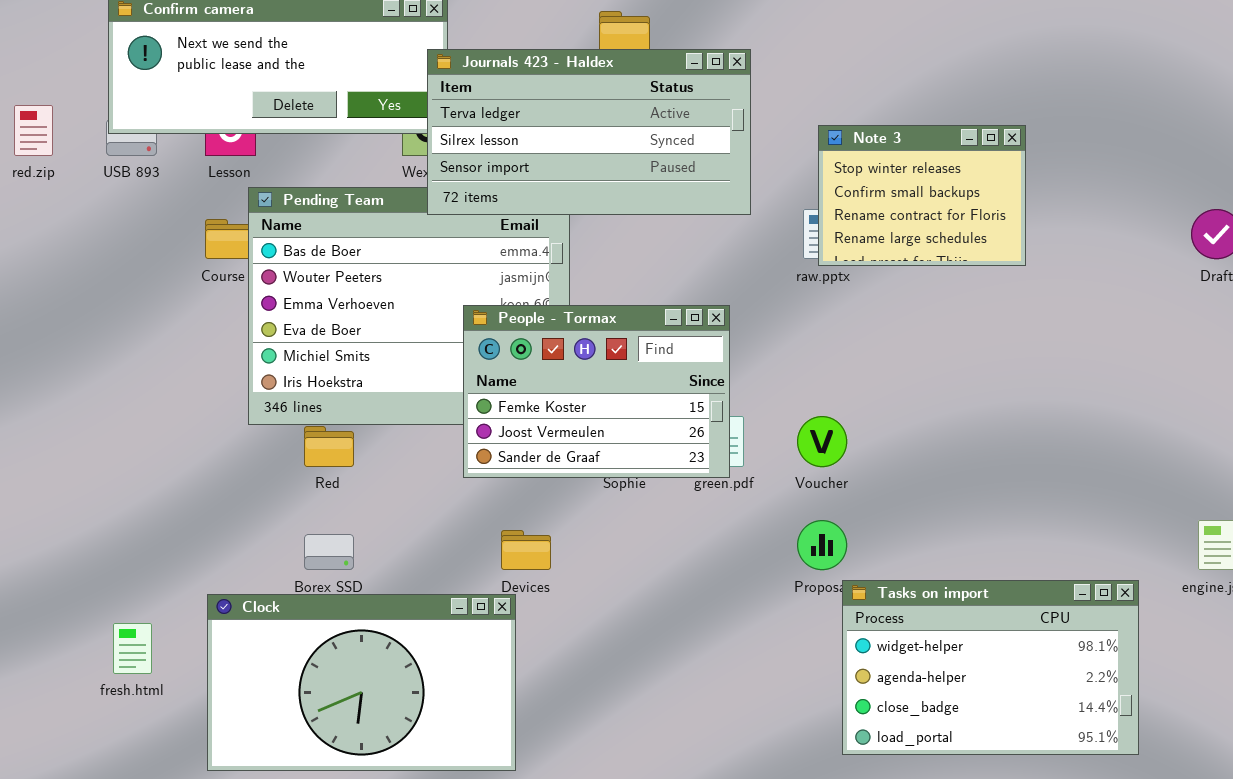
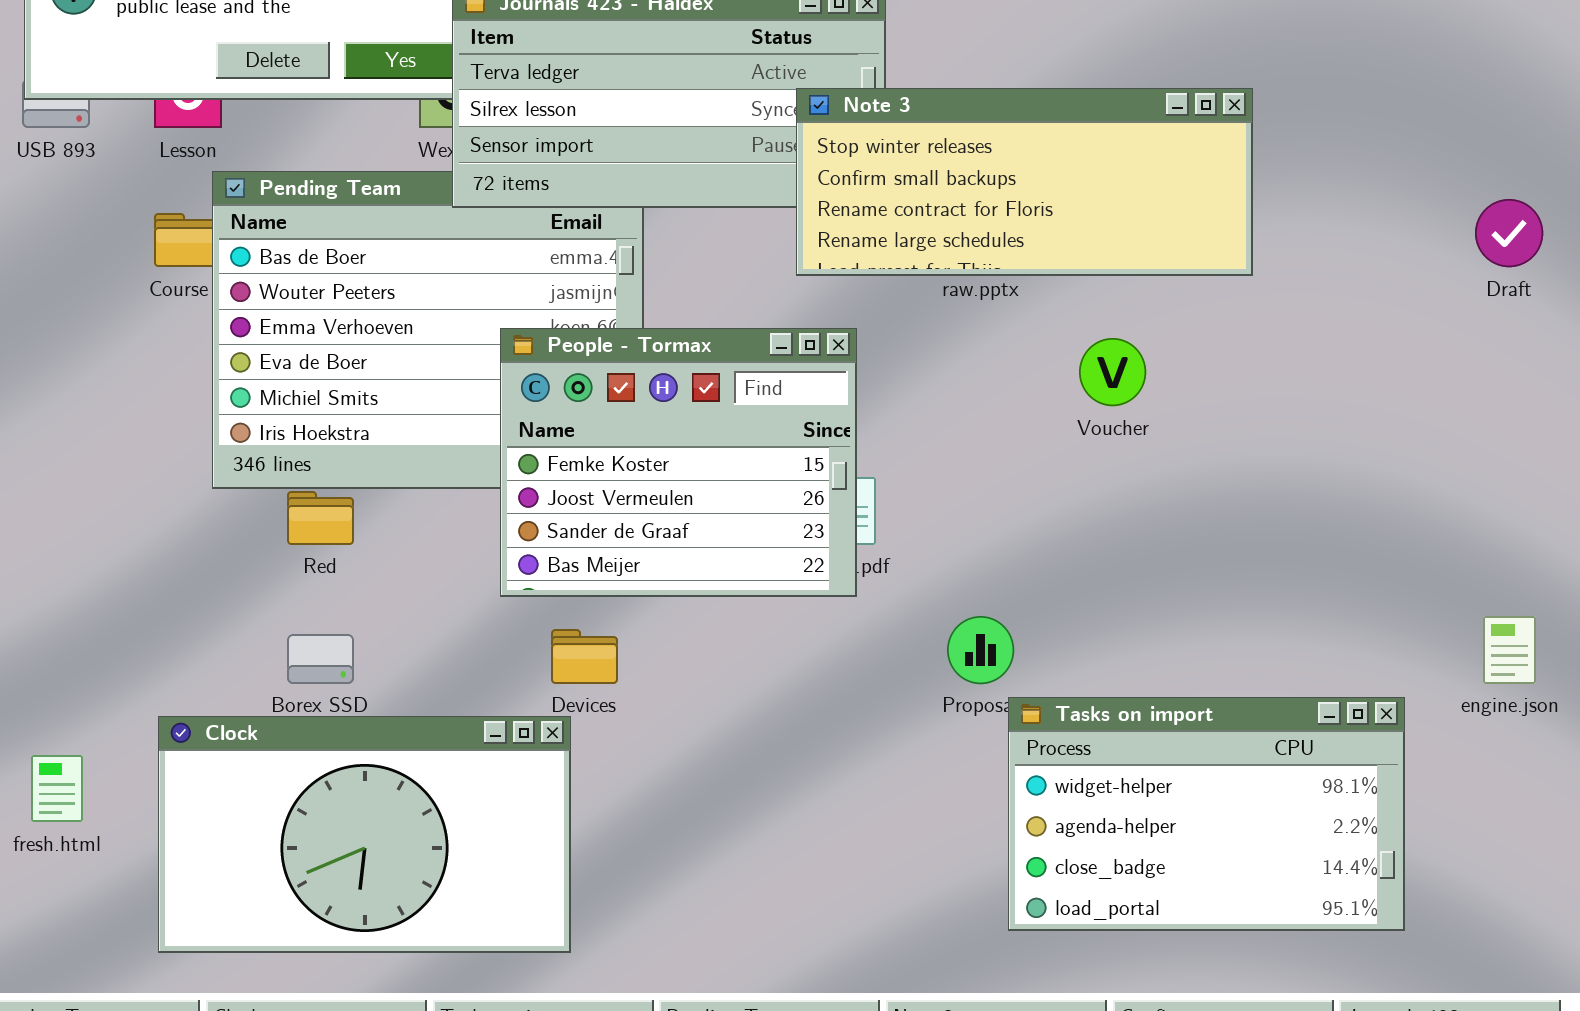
Note 3: [818,125,1026,266] -> [796,88,1253,276], resized
People - Tormax: [463,305,730,478] -> [500,328,857,597], resized
Voucher: [797,416,847,467] -> [1079,338,1146,406], moved

